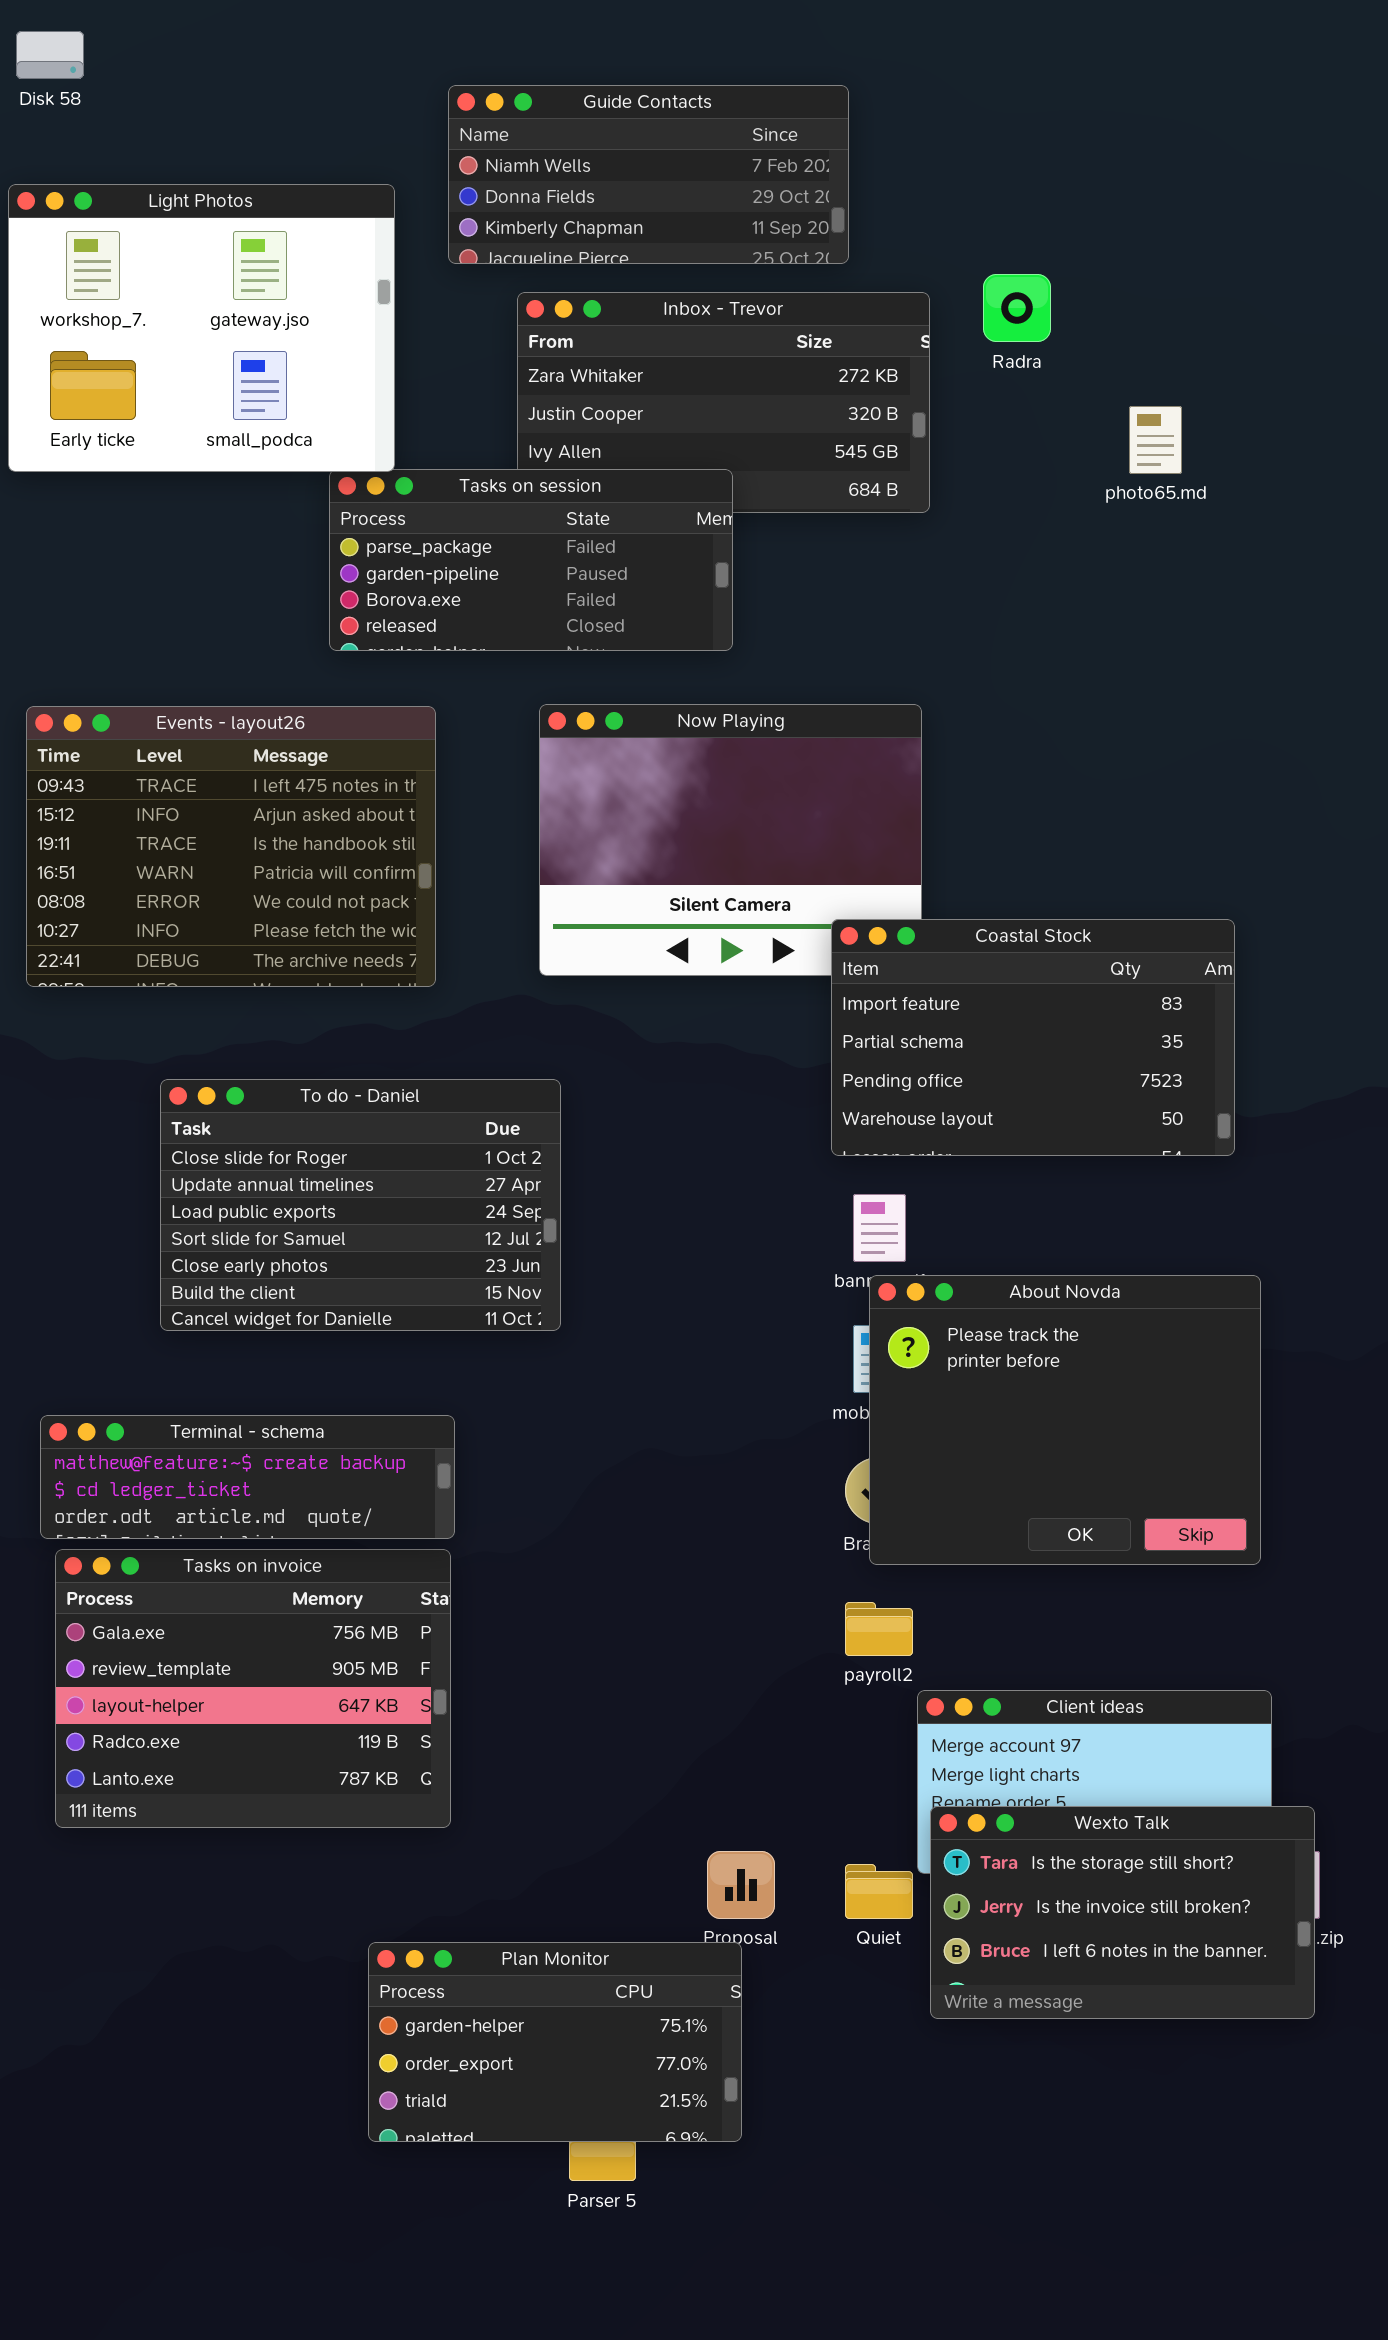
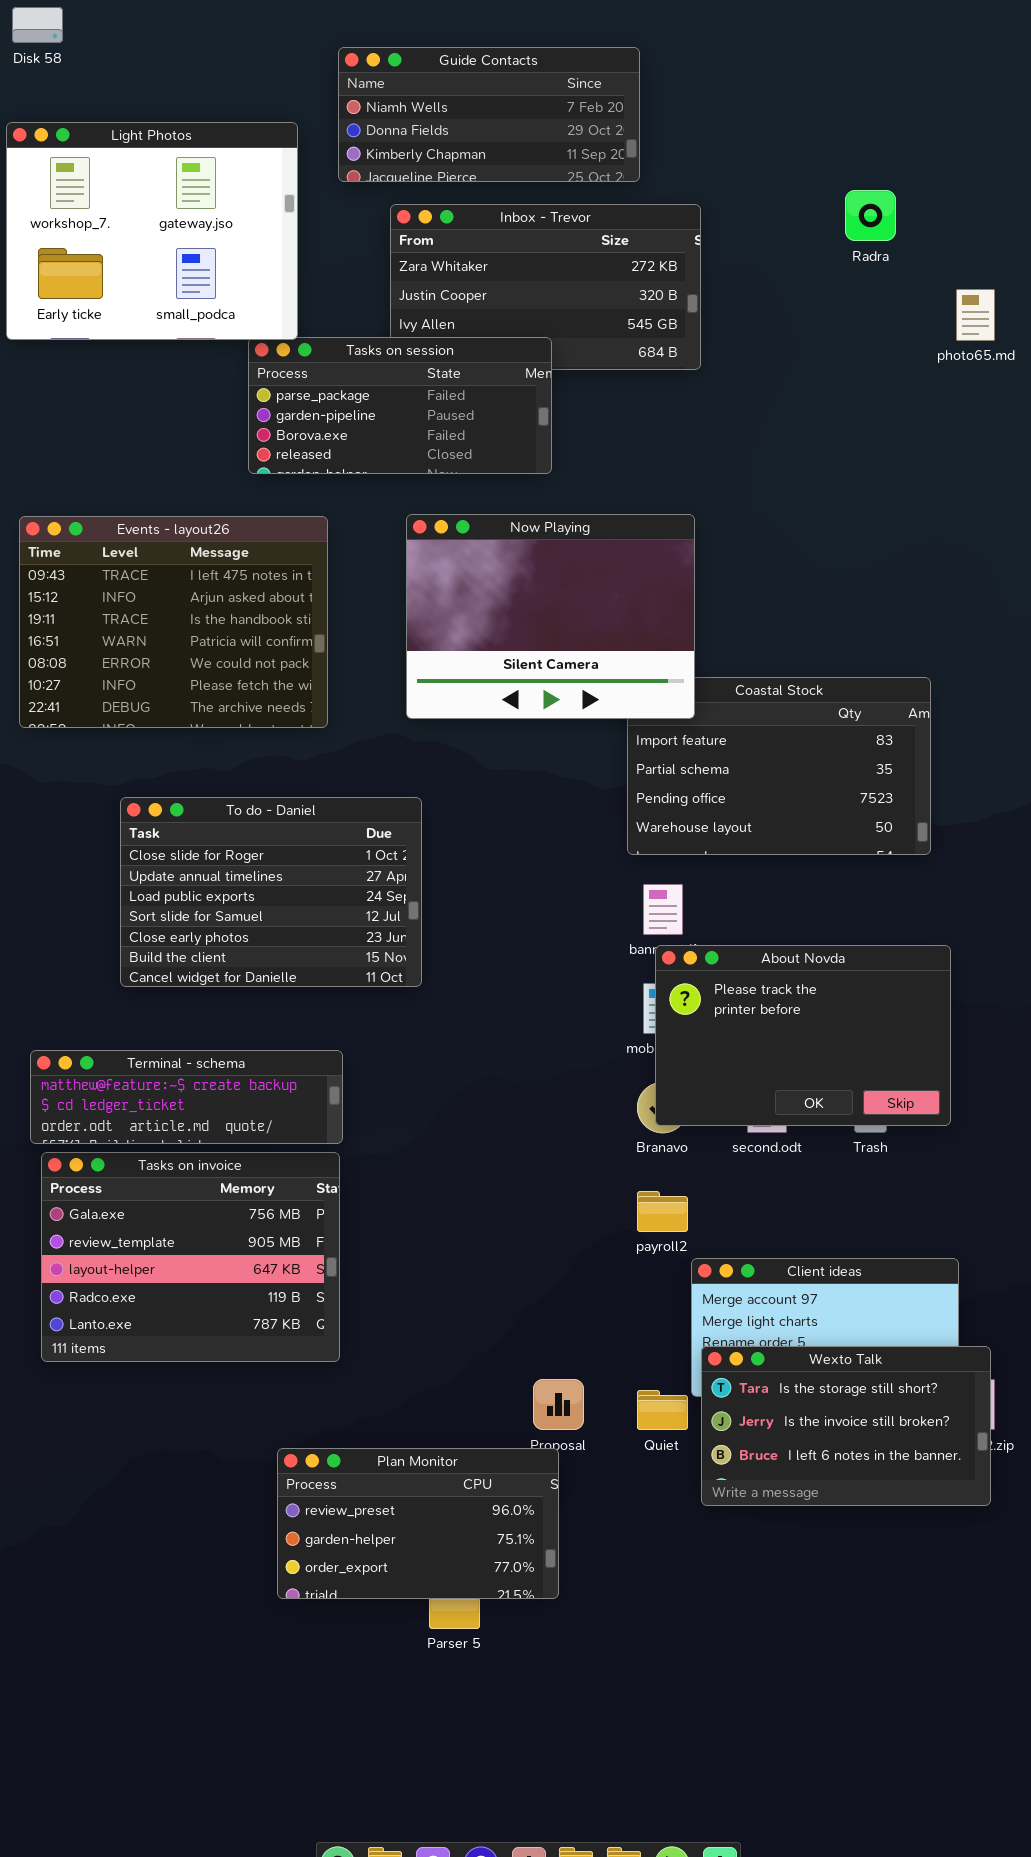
Radra: [983,274,1051,342] -> [845,190,896,241], moved
photo65.md: [1129,406,1182,474] -> [956,289,995,341], moved
Now Playing: [539,704,922,976] -> [406,514,695,719], raised
About Novda: [869,1275,1261,1565] -> [655,945,951,1126], resized
Plan Monitor: [368,1942,742,2142] -> [277,1448,559,1599], scrolled up 1 row

